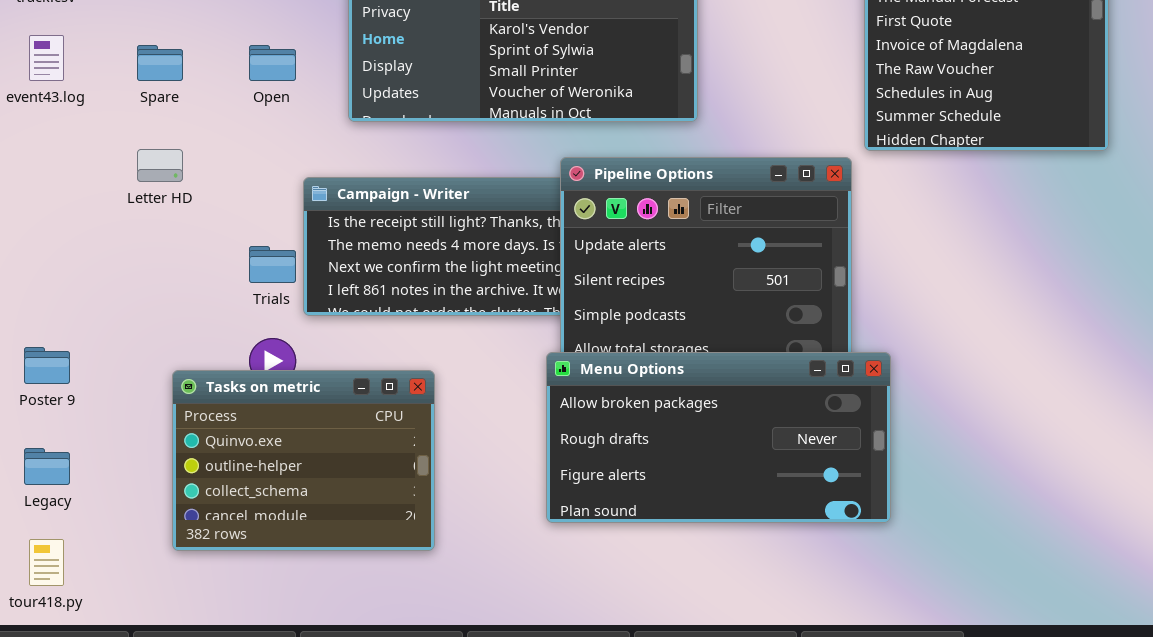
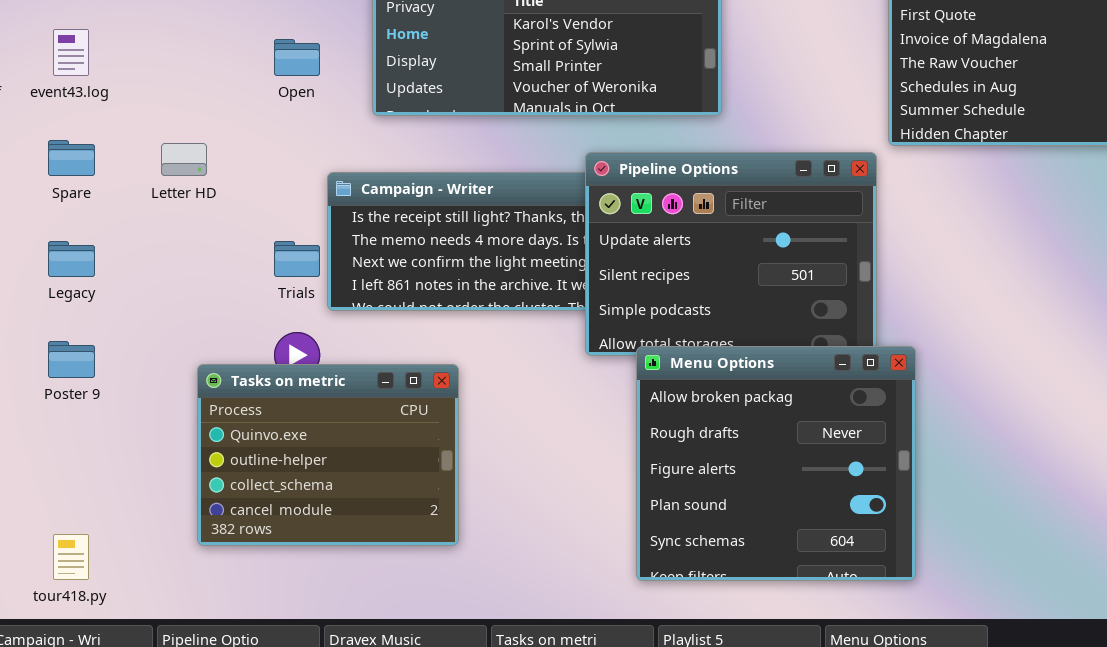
Spare: [137,45,183,81] -> [48,140,95,176], moved
Menu Options: [546,352,891,523] -> [636,346,916,581], resized
Legacy: [24,448,70,485] -> [48,241,95,277], moved

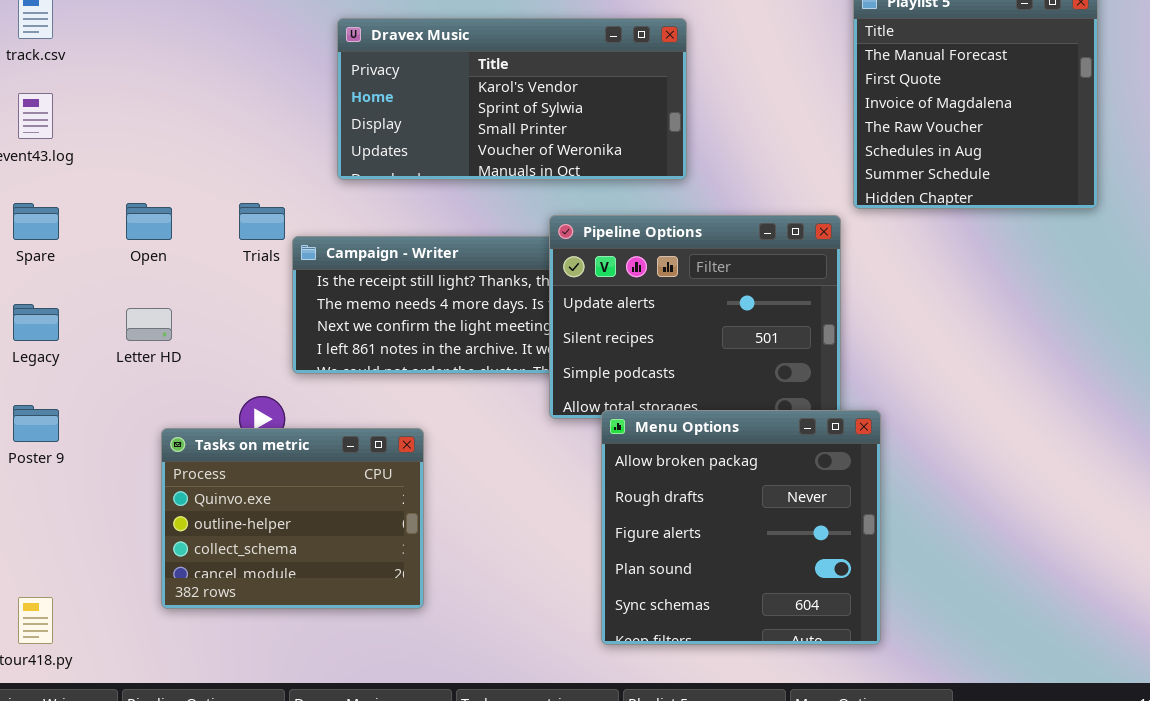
Open: [274,39,320,76] -> [126,203,172,240], moved
Letter HD: [161,143,207,176] -> [126,308,172,341], moved
Trials: [274,241,320,277] -> [239,203,285,240], moved

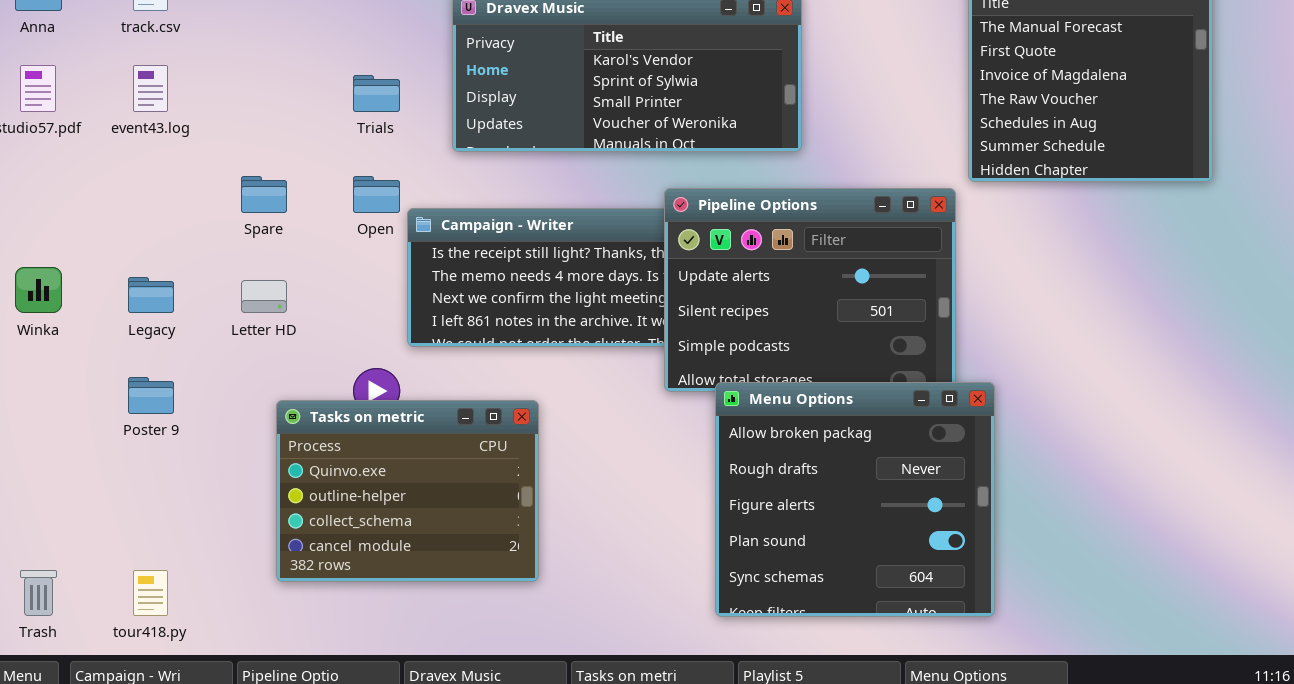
Spare: [13,203,59,240] -> [241,176,287,213], moved
Open: [126,203,172,240] -> [353,176,400,213], moved
Trials: [239,203,285,240] -> [353,75,400,112], moved

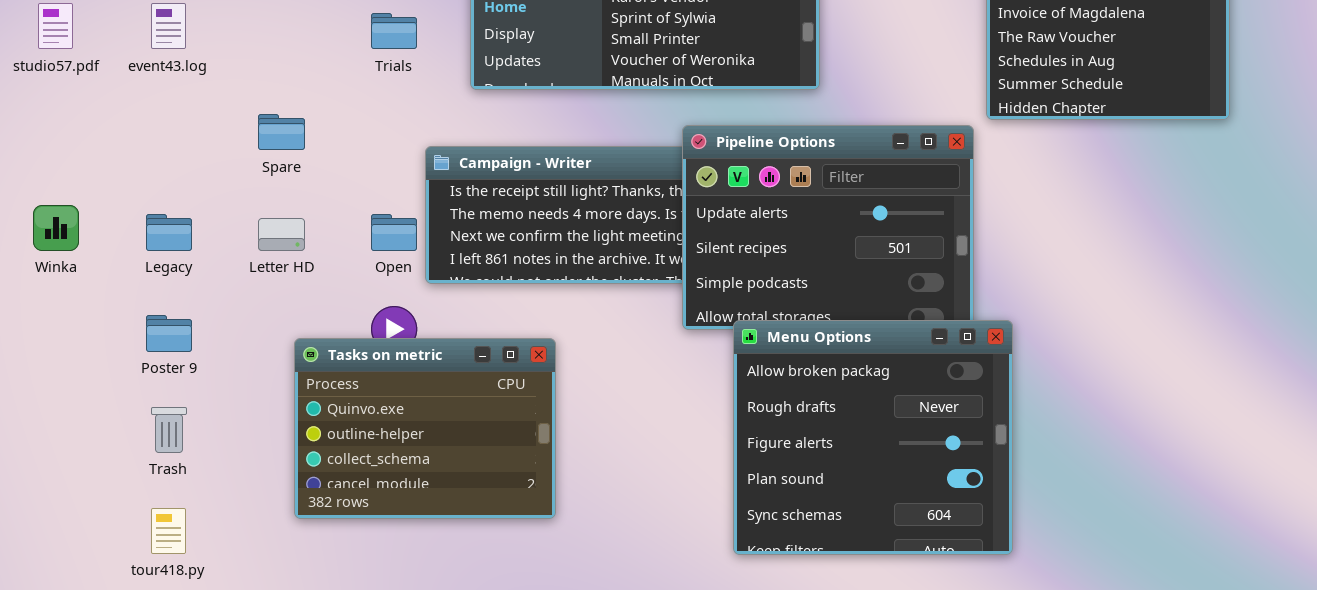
Open: [353,176,400,213] -> [371,214,417,251], moved
Trash: [20,570,57,616] -> [151,407,187,453], moved

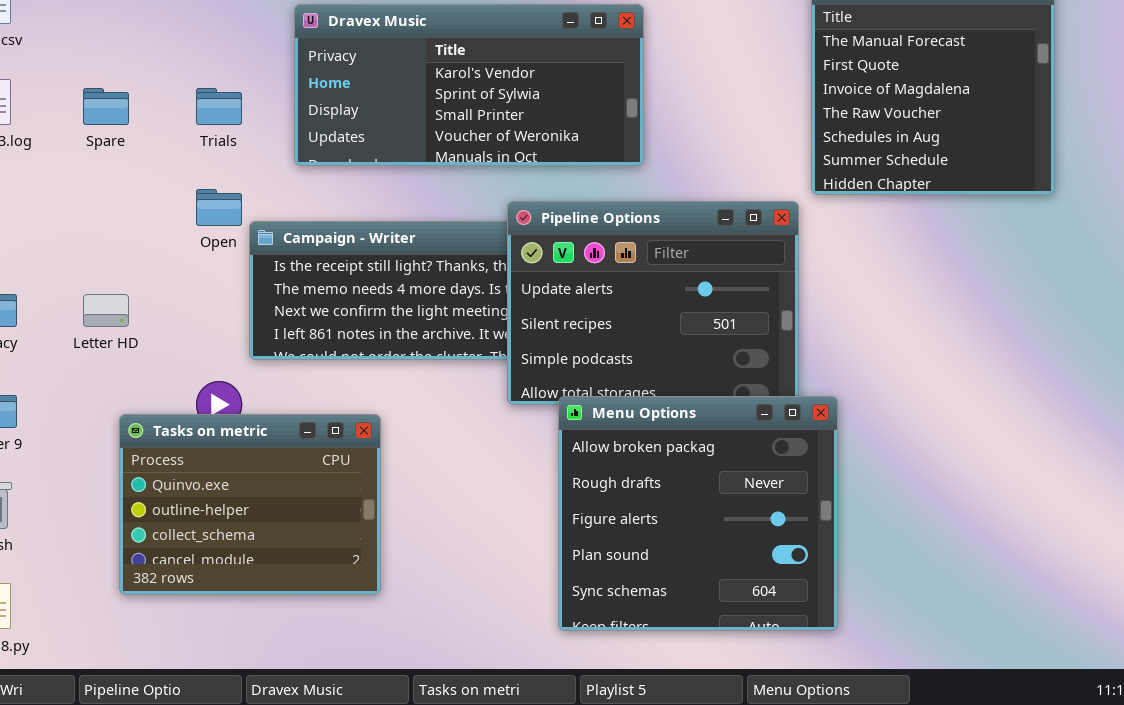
Spare: [258,114,305,150] -> [83,88,129,125], moved
Open: [371,214,417,251] -> [196,189,242,226], moved

